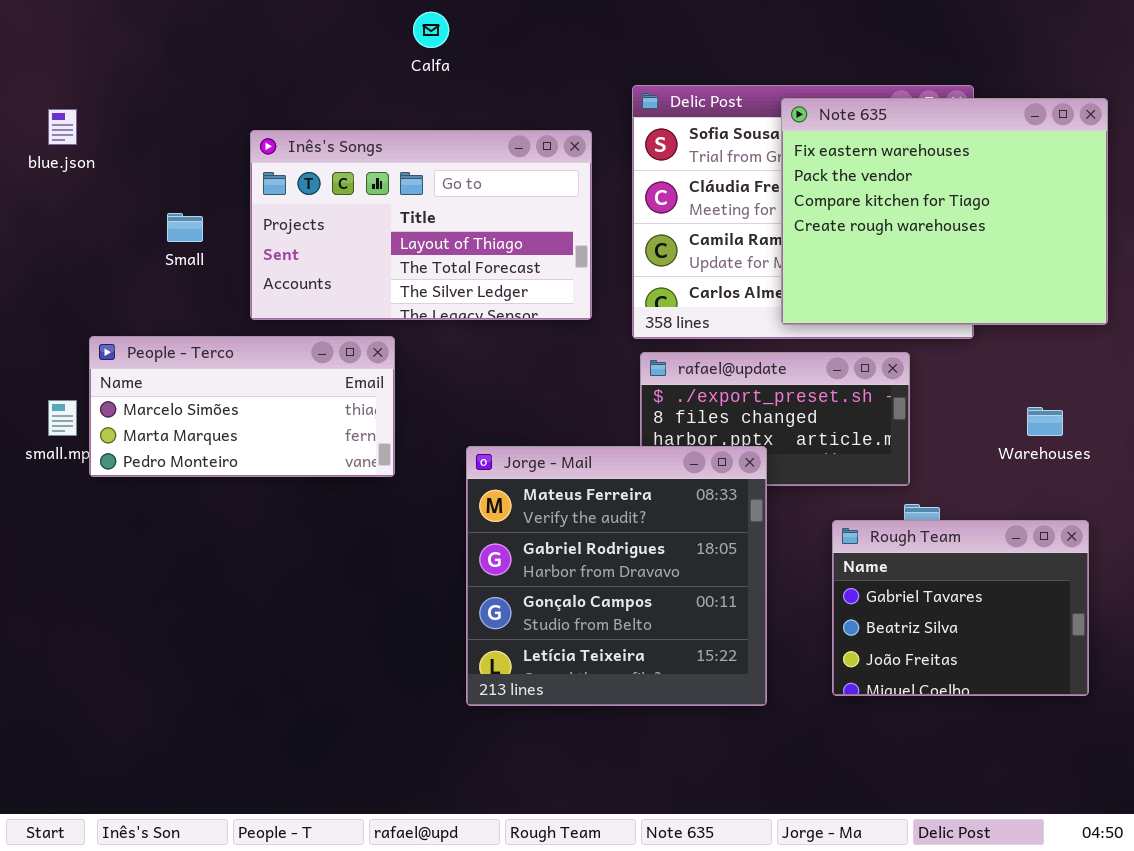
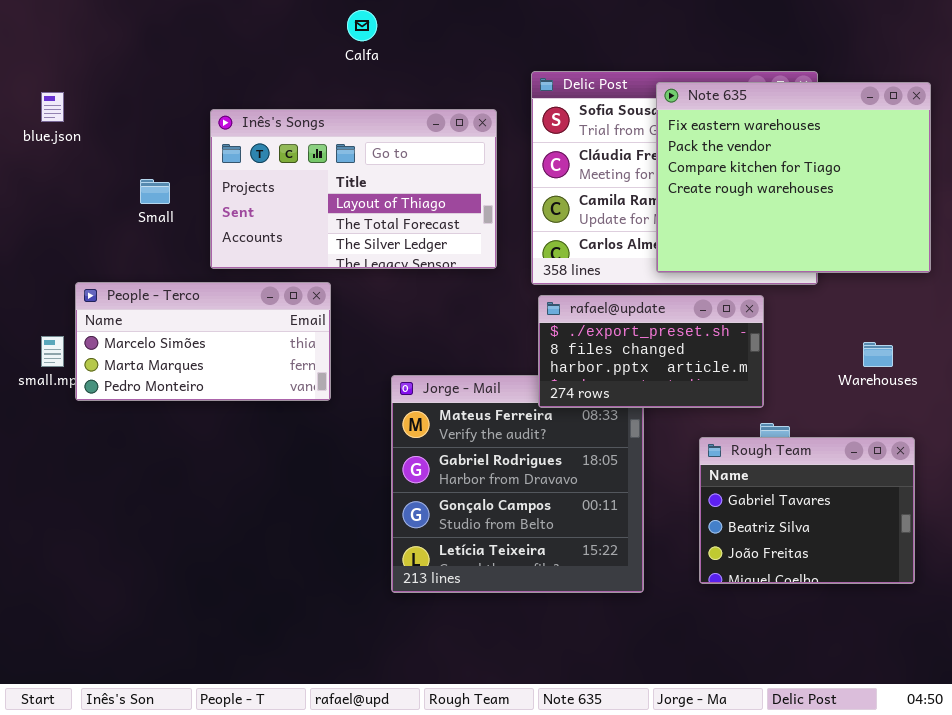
rafael@update: [640,352,910,486] -> [538,295,764,408], raised

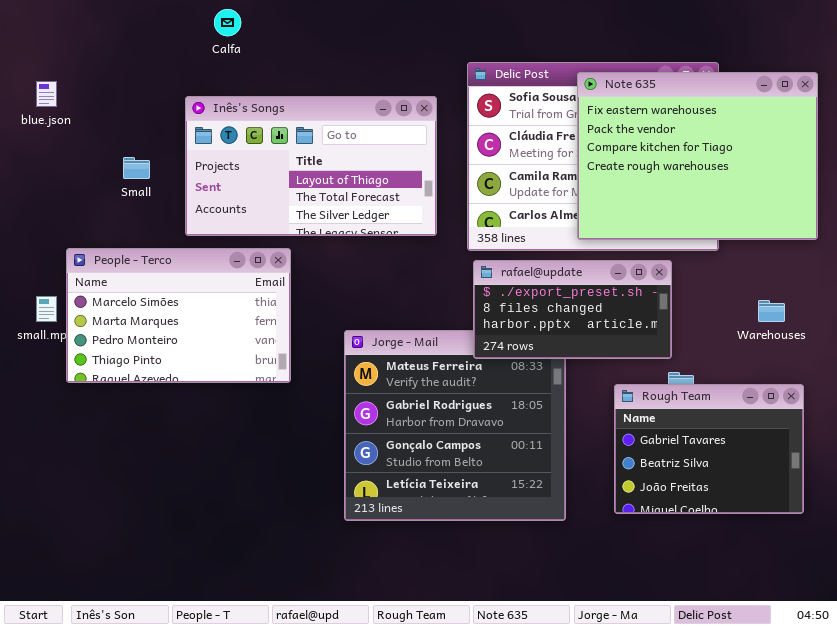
Calfa: [347,10,377,41] -> [214,9,241,36], moved
People - Terco: [75,282,331,401] -> [66,248,291,383], resized

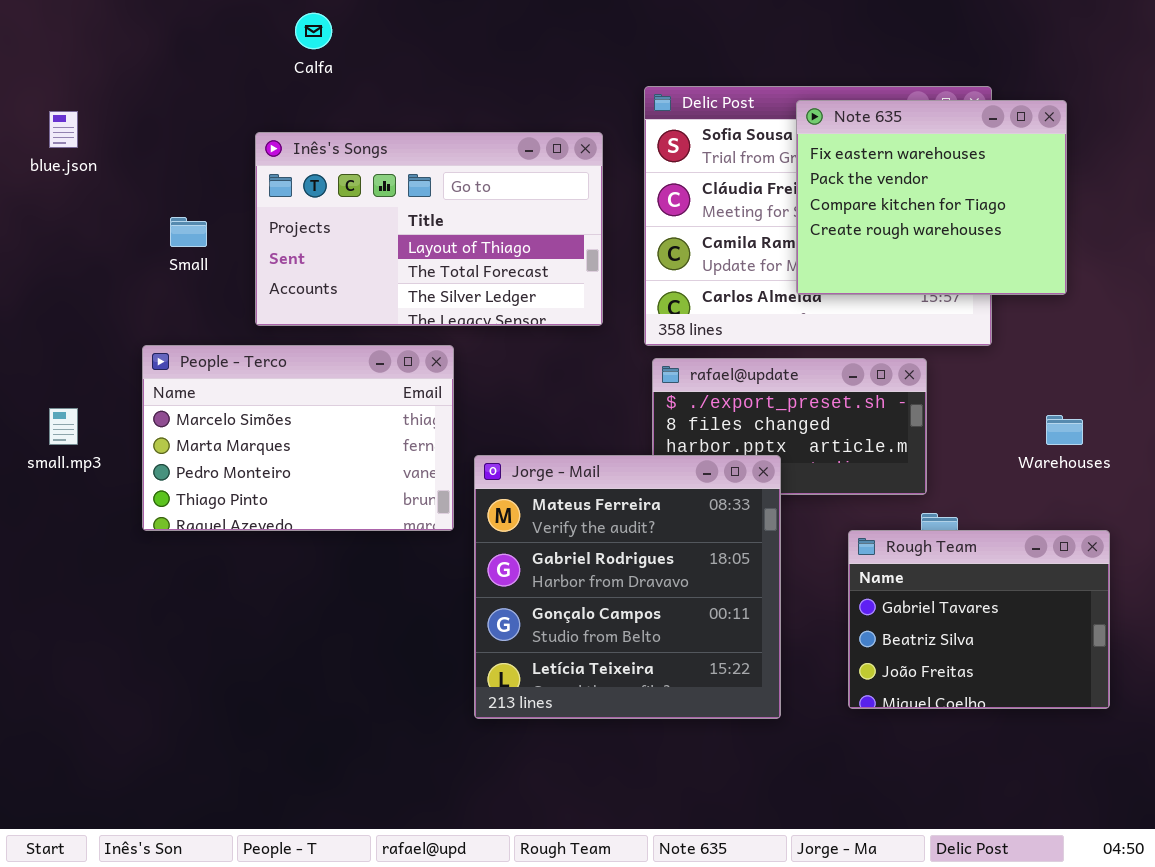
Note 635: [577,72,818,240] -> [796,100,1067,295], resized
People - Terco: [66,248,291,383] -> [142,345,454,531], moved
Jorge - Mail: [344,330,566,521] -> [474,455,781,719], raised

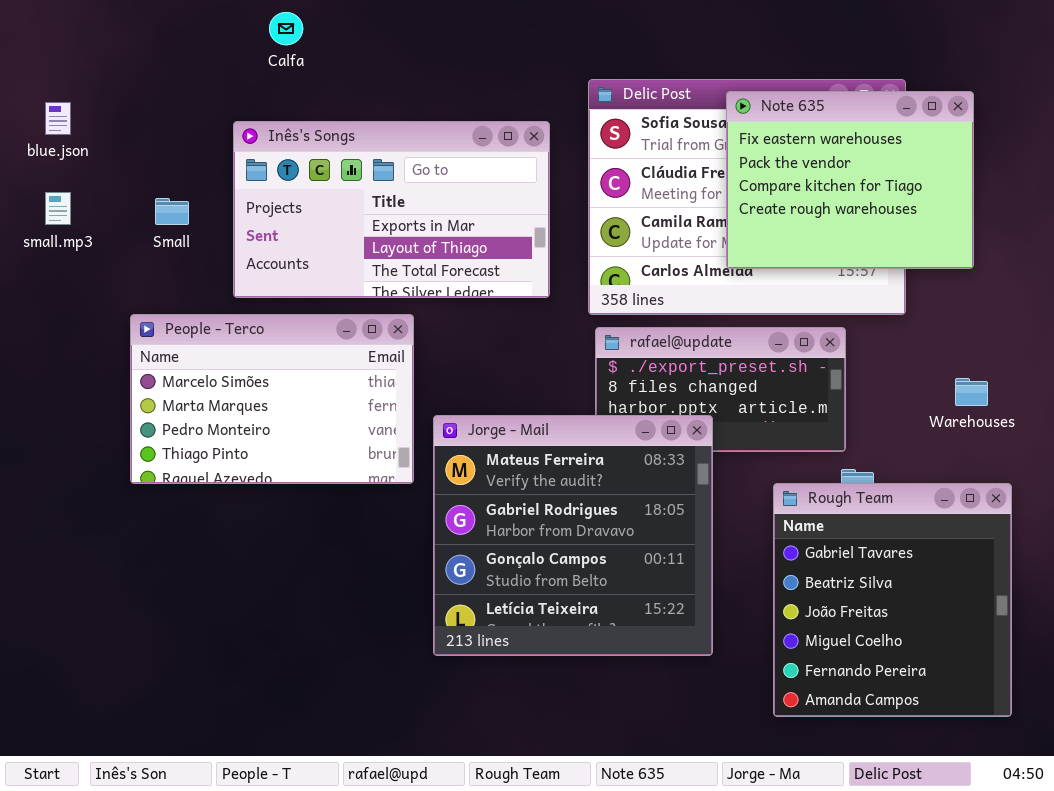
Inês's Songs: [255,132,603,326] -> [233,121,550,298], scrolled up 1 row
small.mp3: [49,408,78,445] -> [45,192,71,225], moved
Rough Team: [848,530,1110,709] -> [773,483,1012,717], resized

